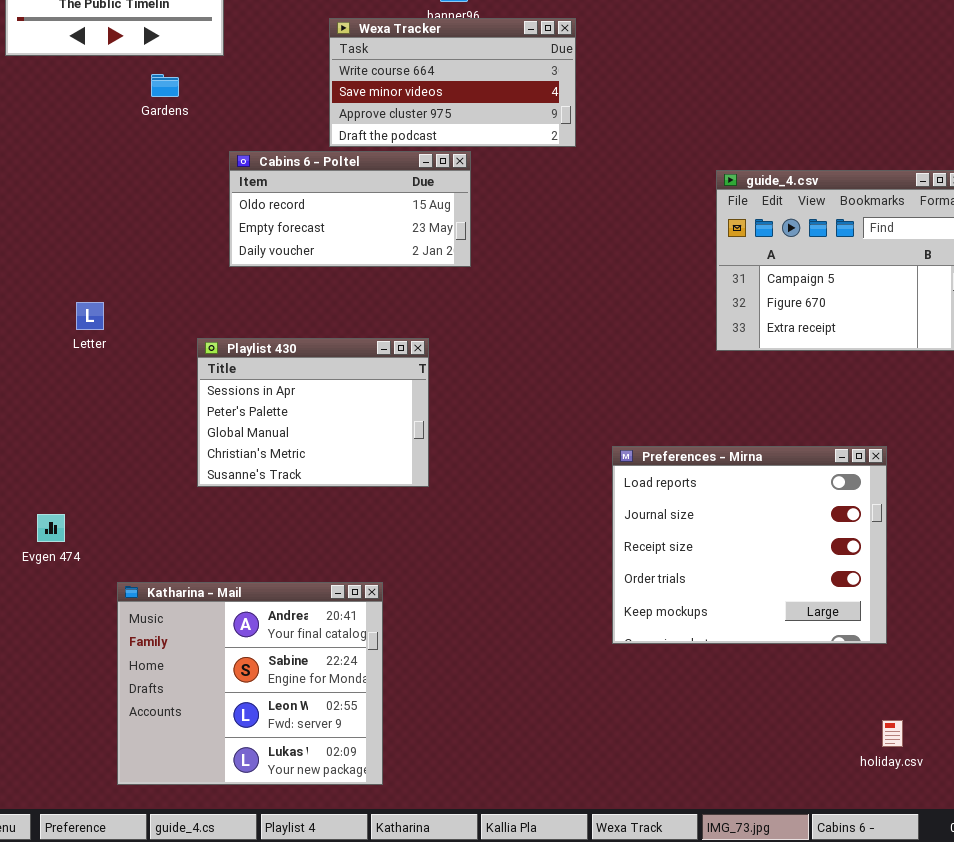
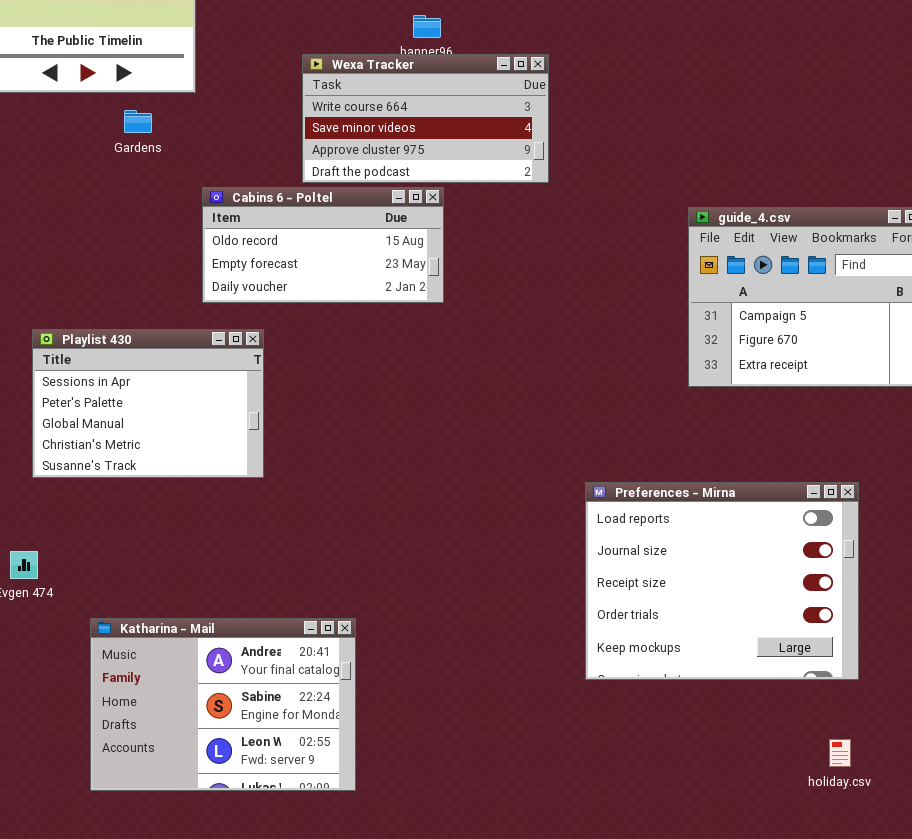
Playlist 430: [197,338,429,487] -> [32,329,264,478], moved
Katharina - Mail: [117,582,383,785] -> [90,618,356,791], resized
holiday.csv: [882,720,903,747] -> [829,739,851,767], moved

